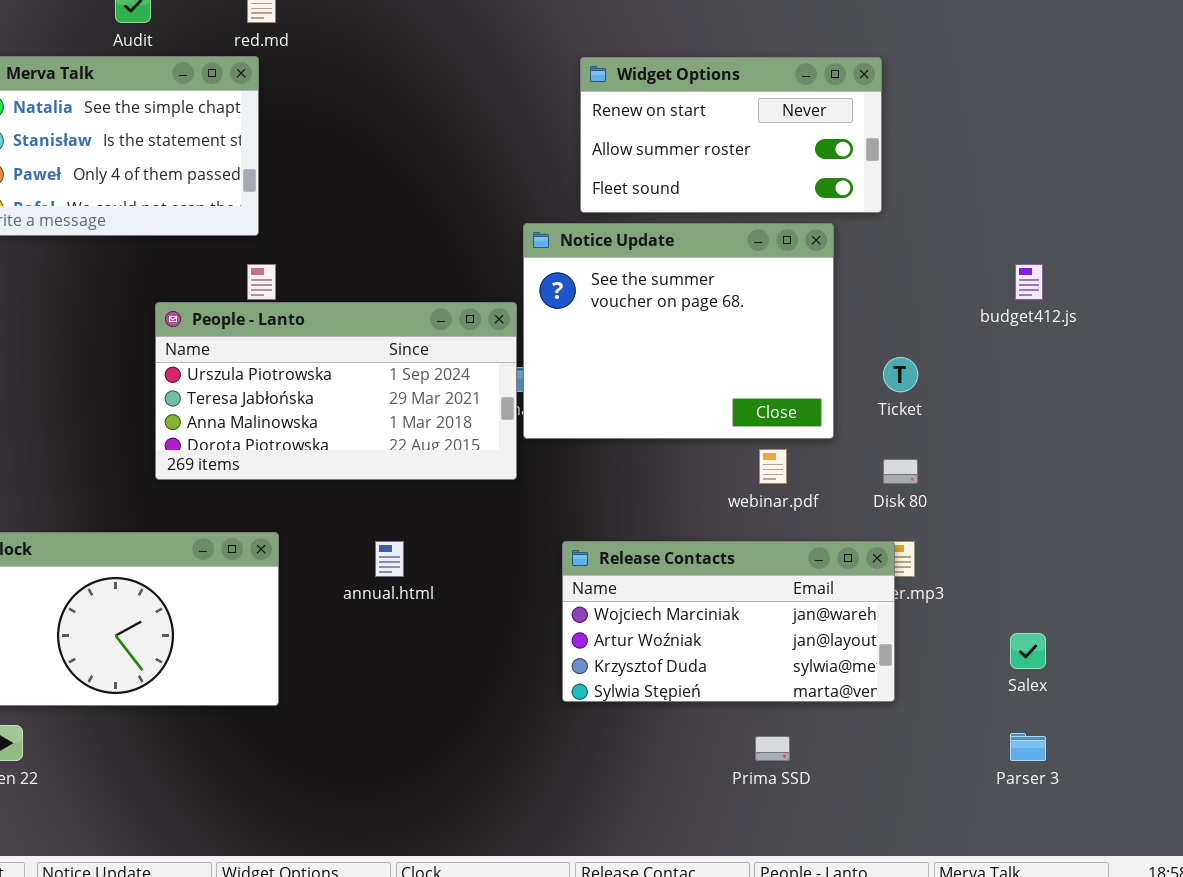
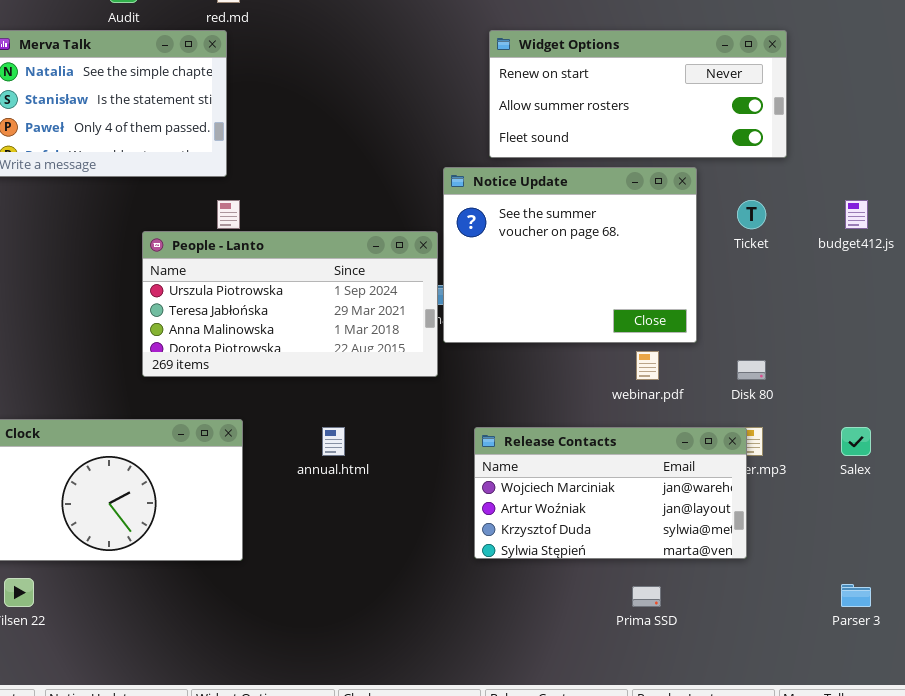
Widget Options: [580,57,882,213] -> [489,30,787,158], resized
Ticket: [883,357,918,392] -> [737,200,766,229], moved
Salex: [1010,633,1046,669] -> [841,427,871,456], moved

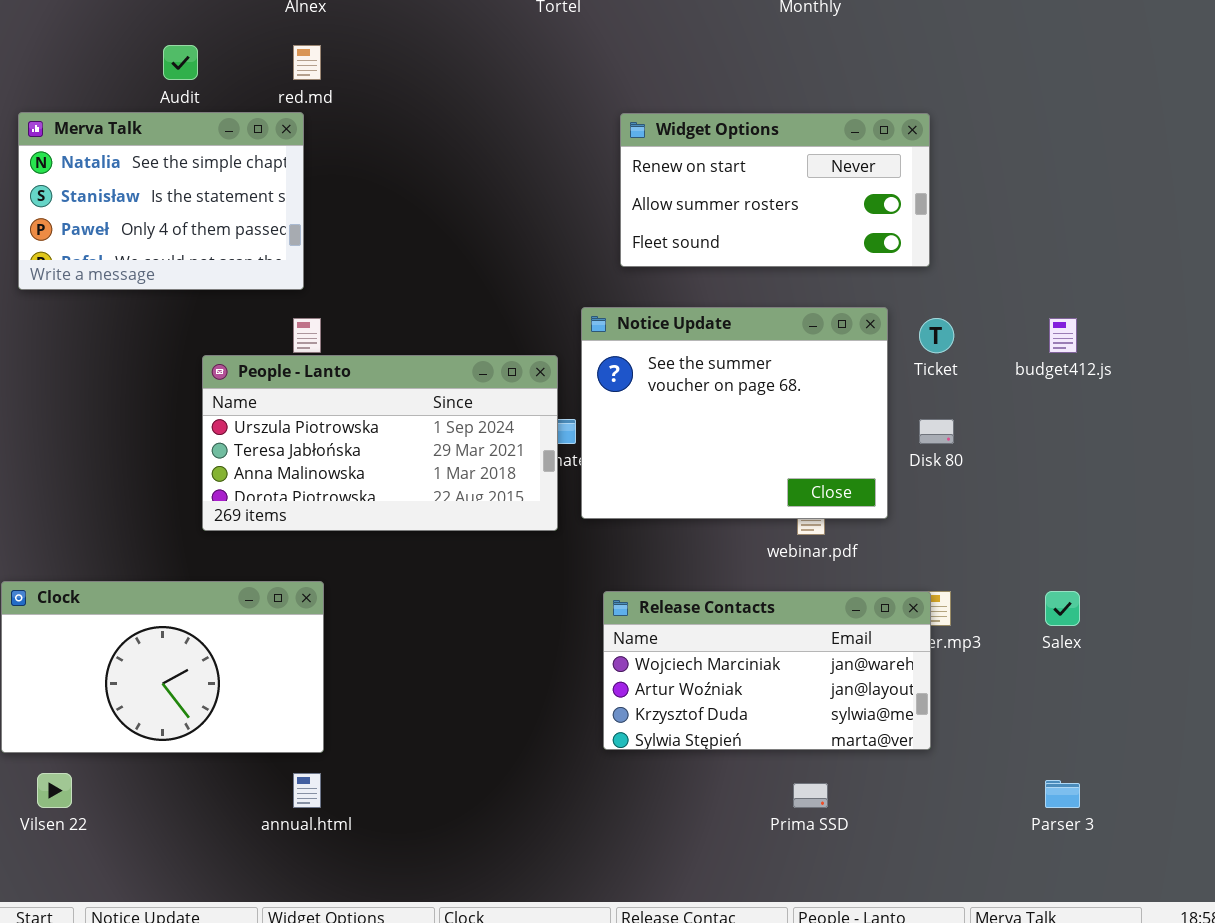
Widget Options: [489,30,787,158] -> [620,113,930,267], resized
Notice Update: [443,167,697,343] -> [581,307,888,519], moved
Disk 80: [737,360,766,380] -> [919,419,954,444], moved
annual.html: [322,427,345,456] -> [293,773,321,808], moved

